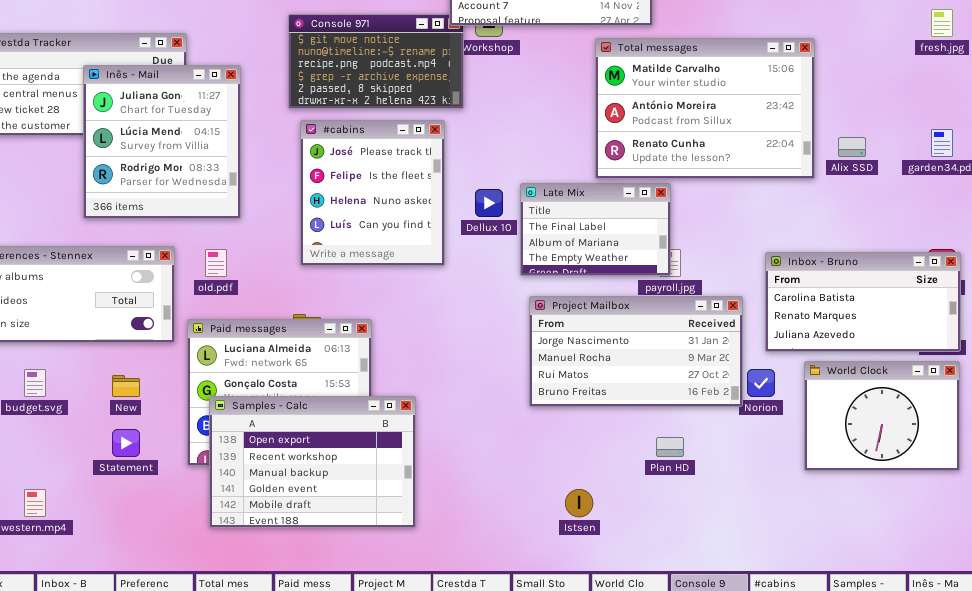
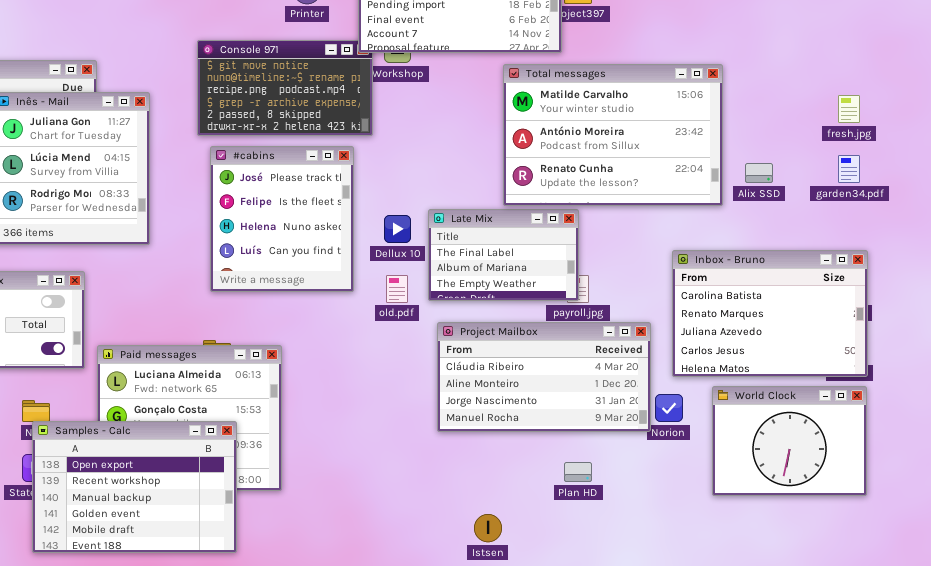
fresh.jpg: [931,9,953,37] -> [838,95,860,123], moved
old.pdf: [205,249,227,277] -> [386,275,408,303], moved
Inbox - Bruno: [765,252,961,352] -> [672,250,868,377], resized
Project Mailbox: [529,296,743,407] -> [437,322,651,432], scrolled up 2 rows
Samples - Calc: [209,396,416,528] -> [32,421,237,553], moved

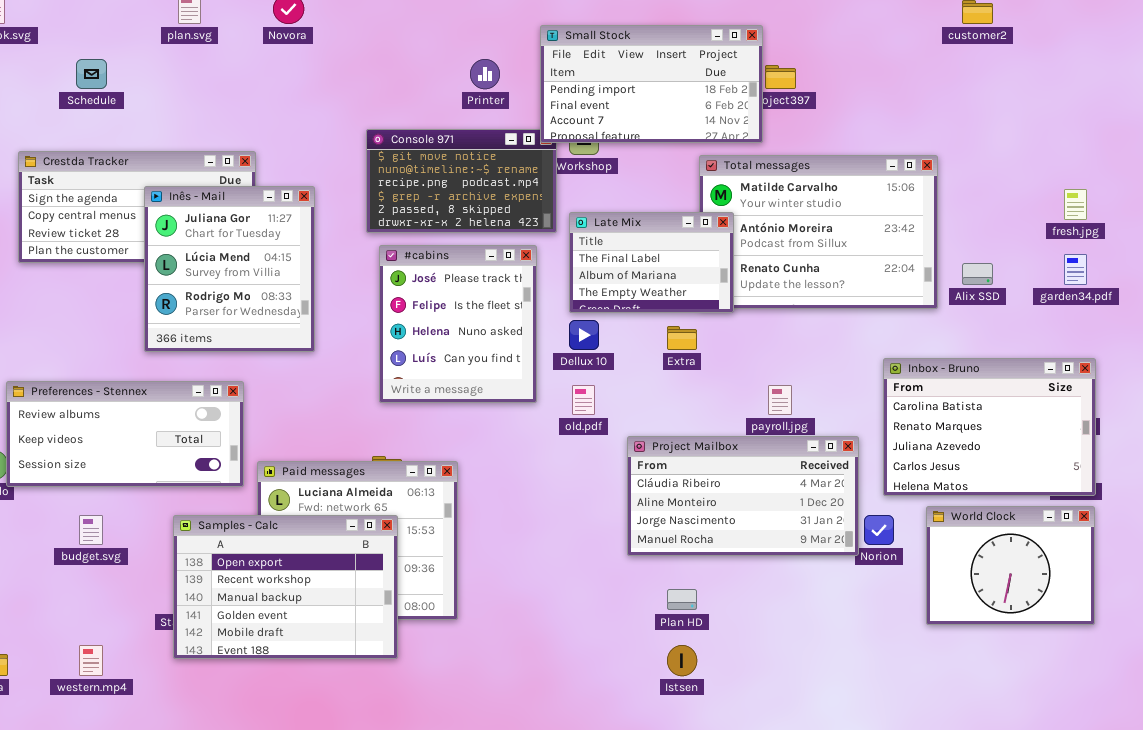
Late Mix: [428,209,579,301] -> [569,212,734,313], moved
Samples - Calc: [32,421,237,553] -> [173,515,398,659], moved
Plan HD: [564,462,592,482] -> [667,589,697,610], moved

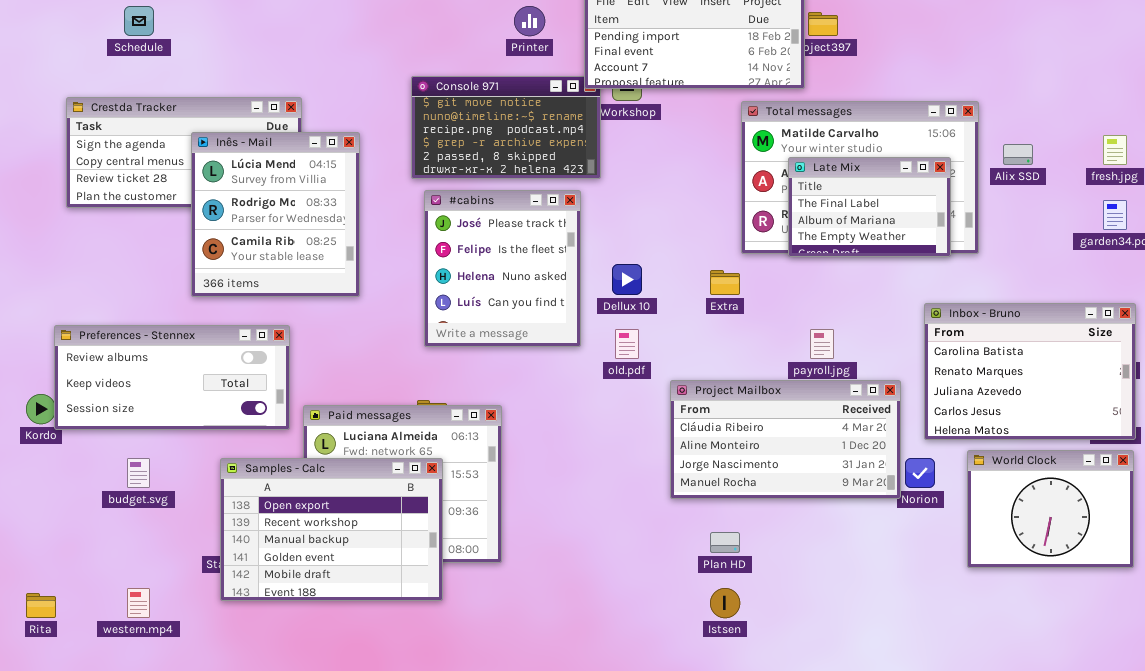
Inês - Mail: [144,186,315,352] -> [191,132,360,297], scrolled down 1 row
Late Mix: [569,212,734,313] -> [788,157,951,257], moved
Alix SSD: [962,263,993,285] -> [1003,144,1033,165], moved

